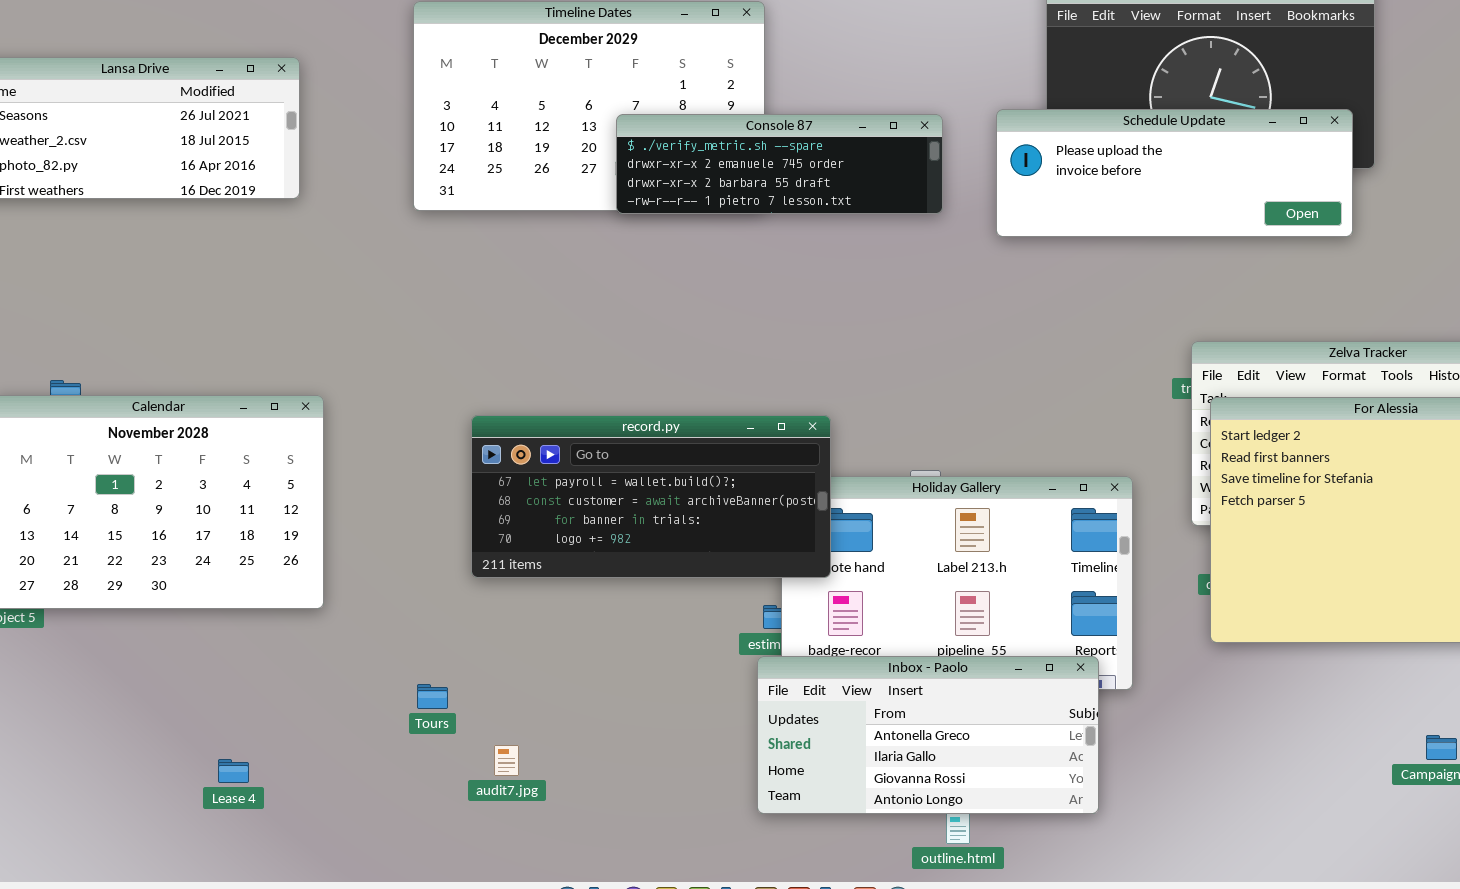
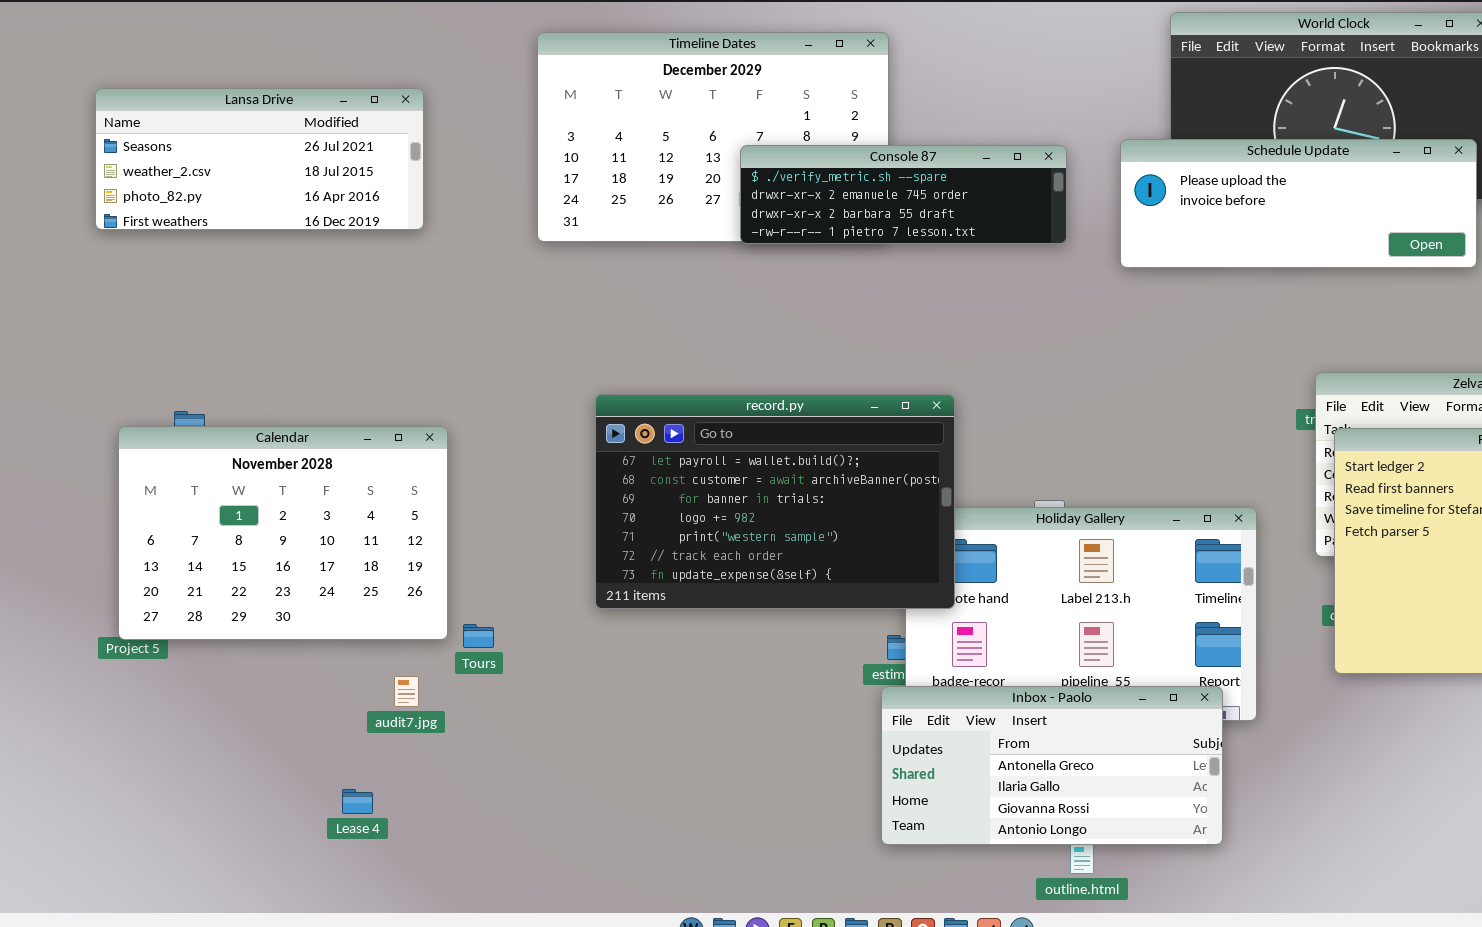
record.py: [471,415,831,578] -> [595,394,955,609], resized
Tours: [417,684,448,709] -> [463,624,494,648], moved
audit7.jpg: [494,745,519,776] -> [394,676,419,707], moved

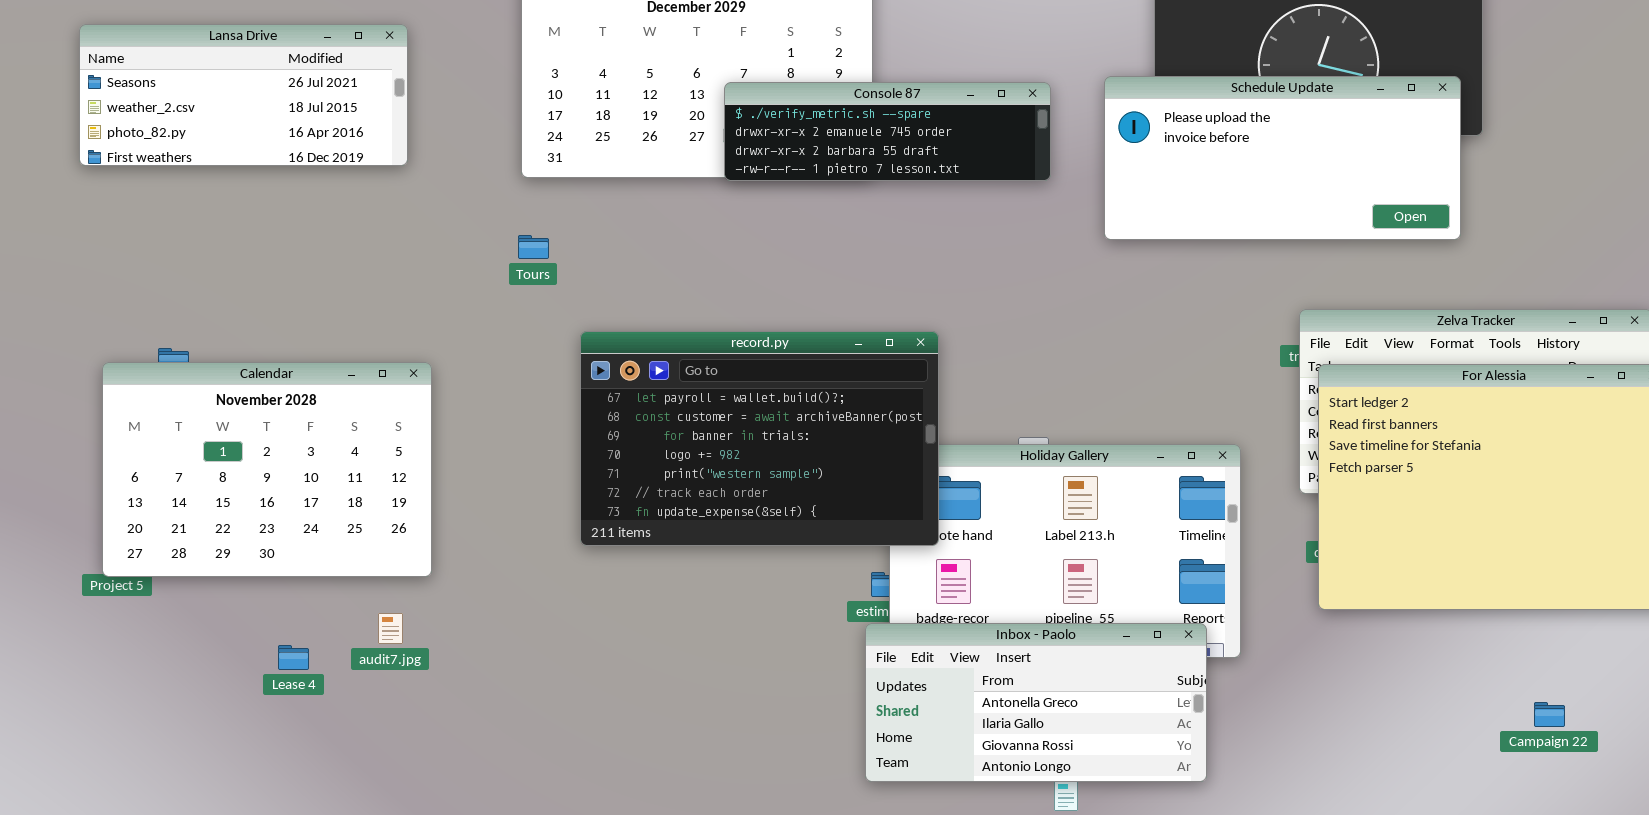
Schedule Update: [1120,139,1477,268] -> [1104,76,1461,240], resized
Tours: [463,624,494,648] -> [518,235,549,259], moved
Lease 4: [342,789,373,814] -> [278,645,309,670], moved

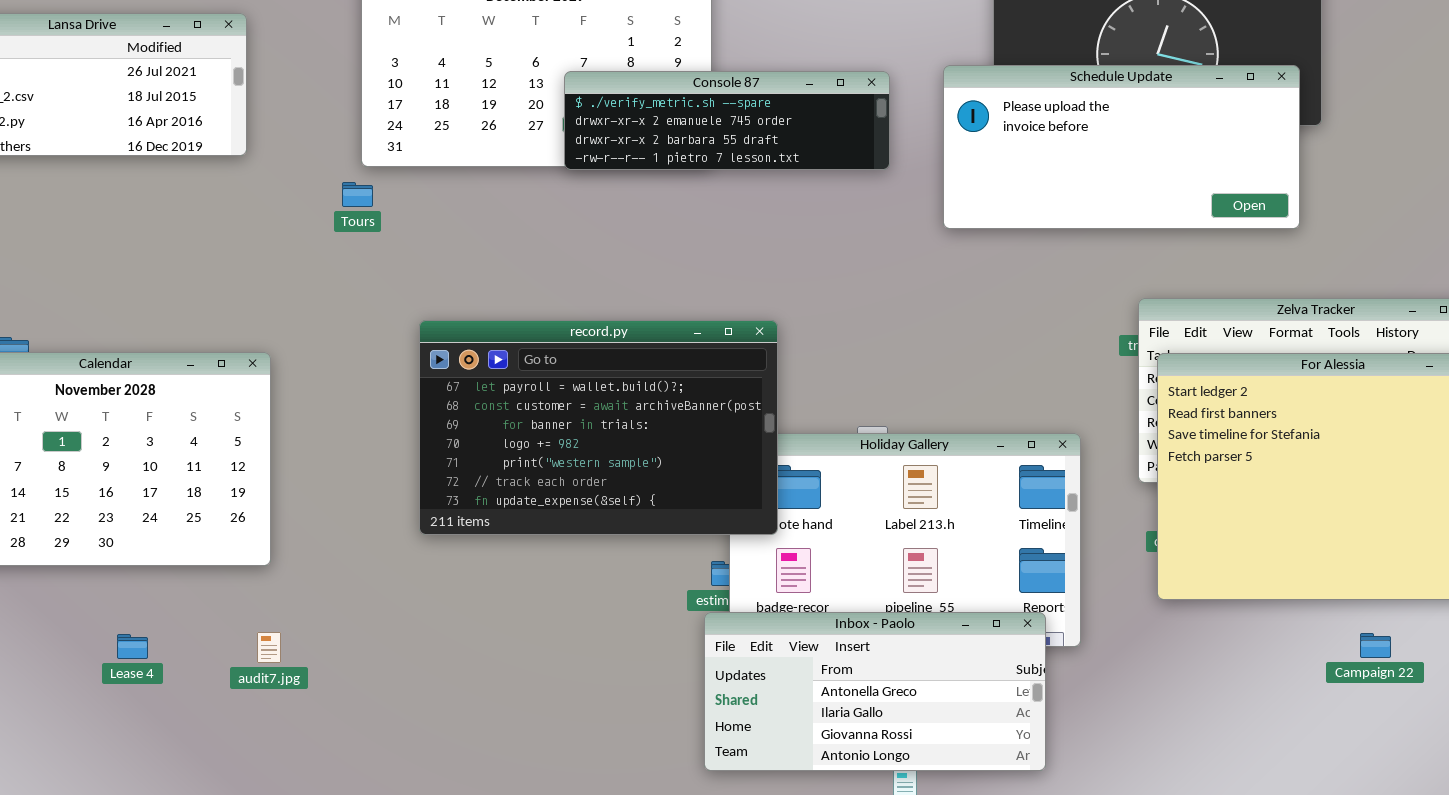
Tours: [518,235,549,259] -> [342,182,373,207], moved
audit7.jpg: [378,613,403,644] -> [257,632,281,663], moved
Campaign 22: [1534,702,1565,727] -> [1360,633,1391,658], moved

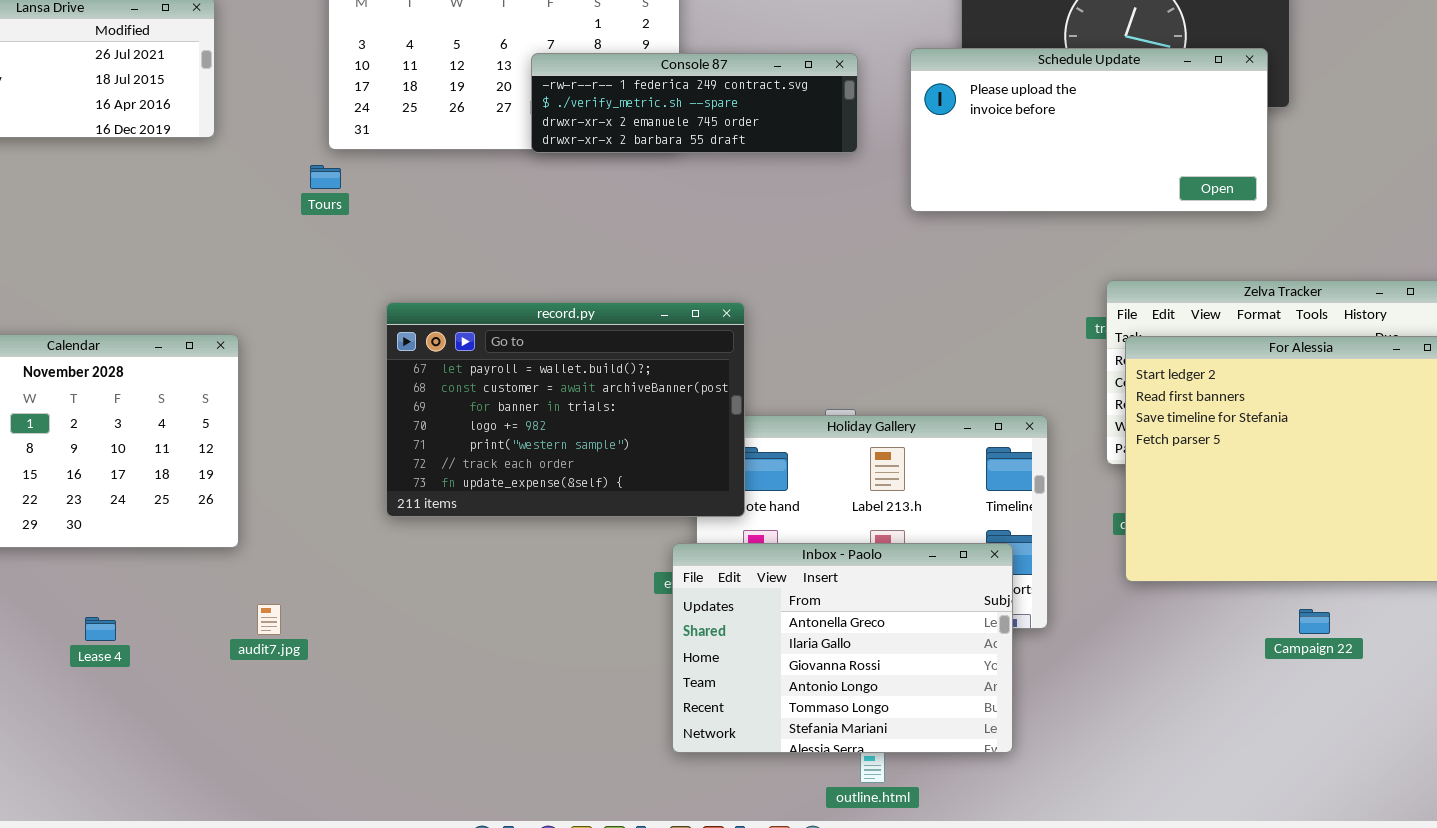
Console 87: [564,71,890,170] -> [531,53,858,153], scrolled up 1 row
Inbox - Paolo: [704,612,1046,771] -> [672,543,1013,753], resized
audit7.jpg: [257,632,281,663] -> [257,604,281,635], moved
Campaign 22: [1360,633,1391,658] -> [1299,609,1330,634], moved

